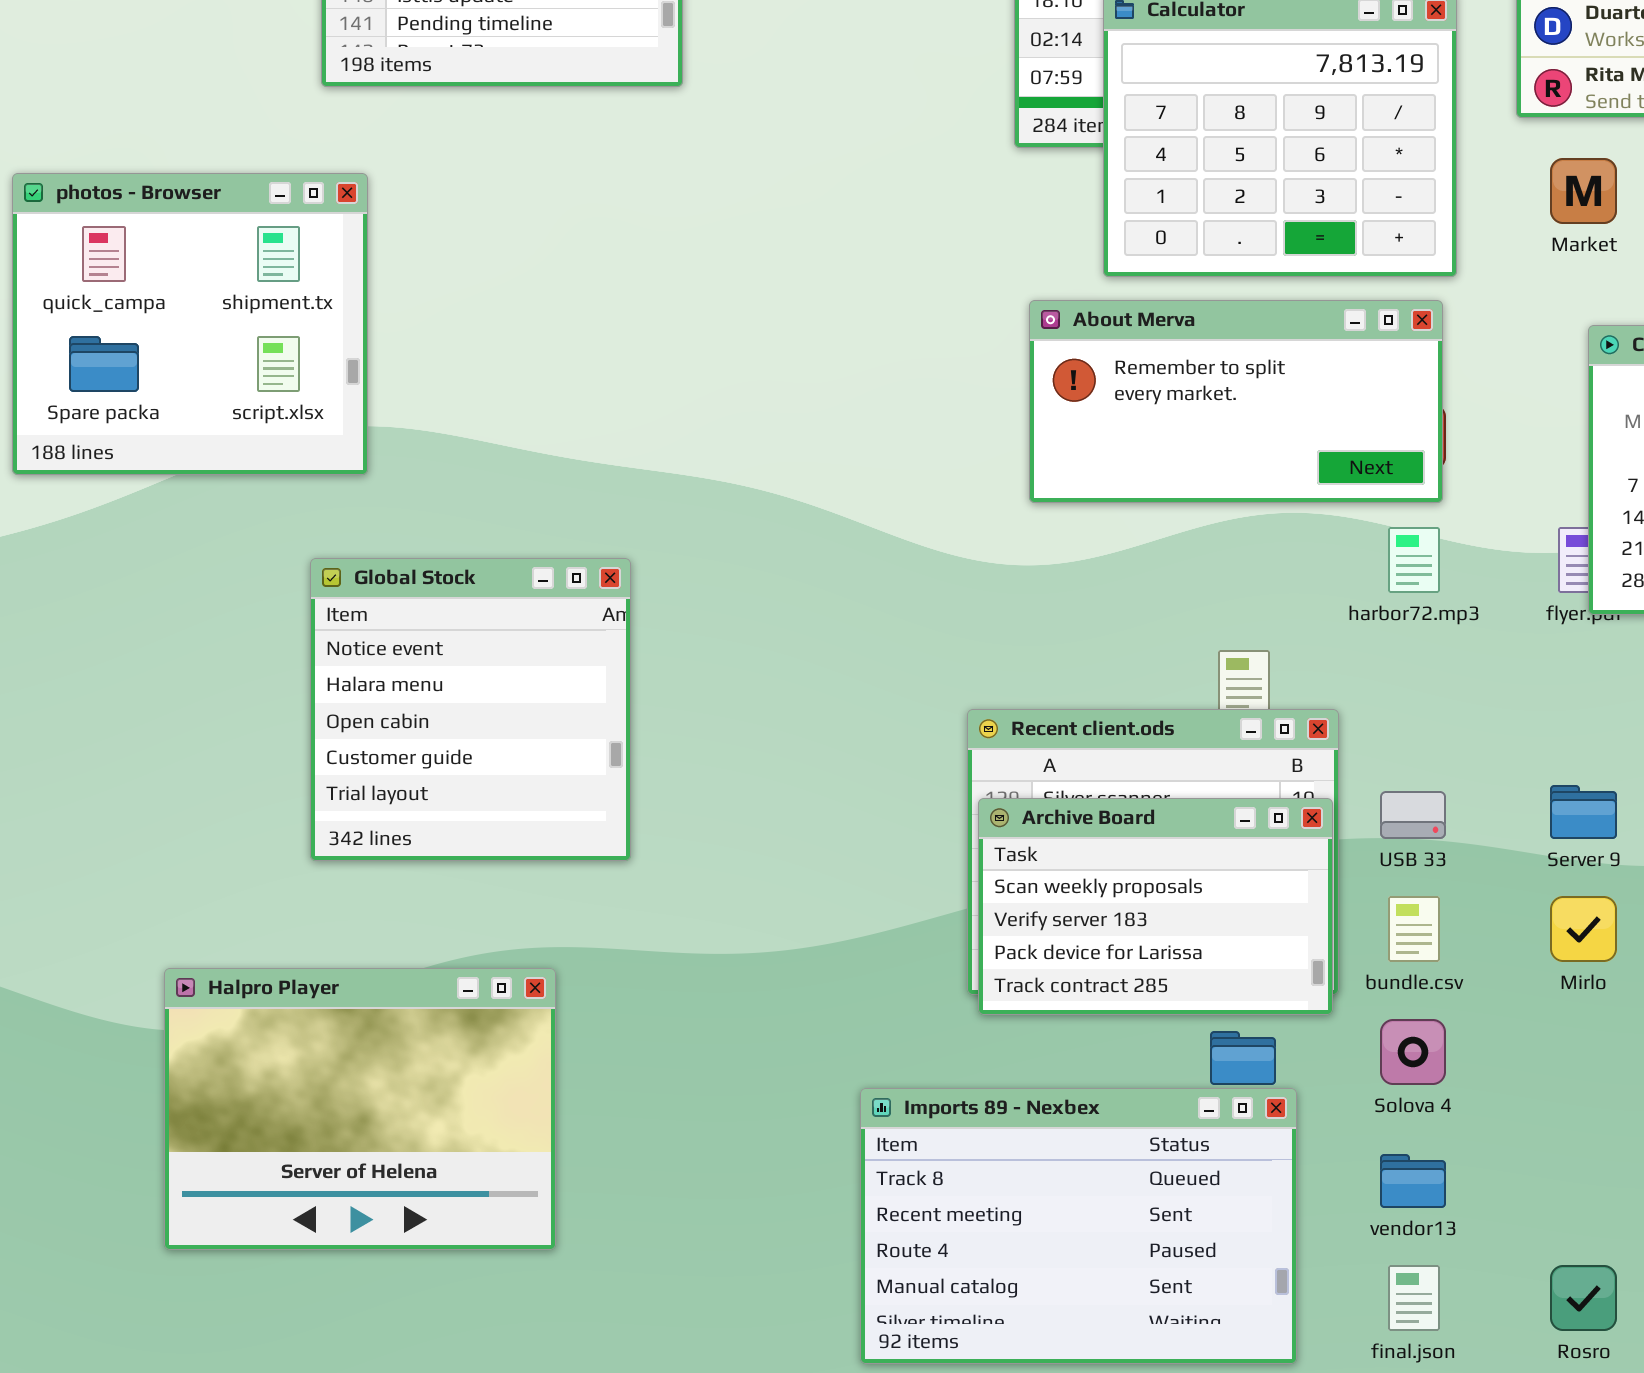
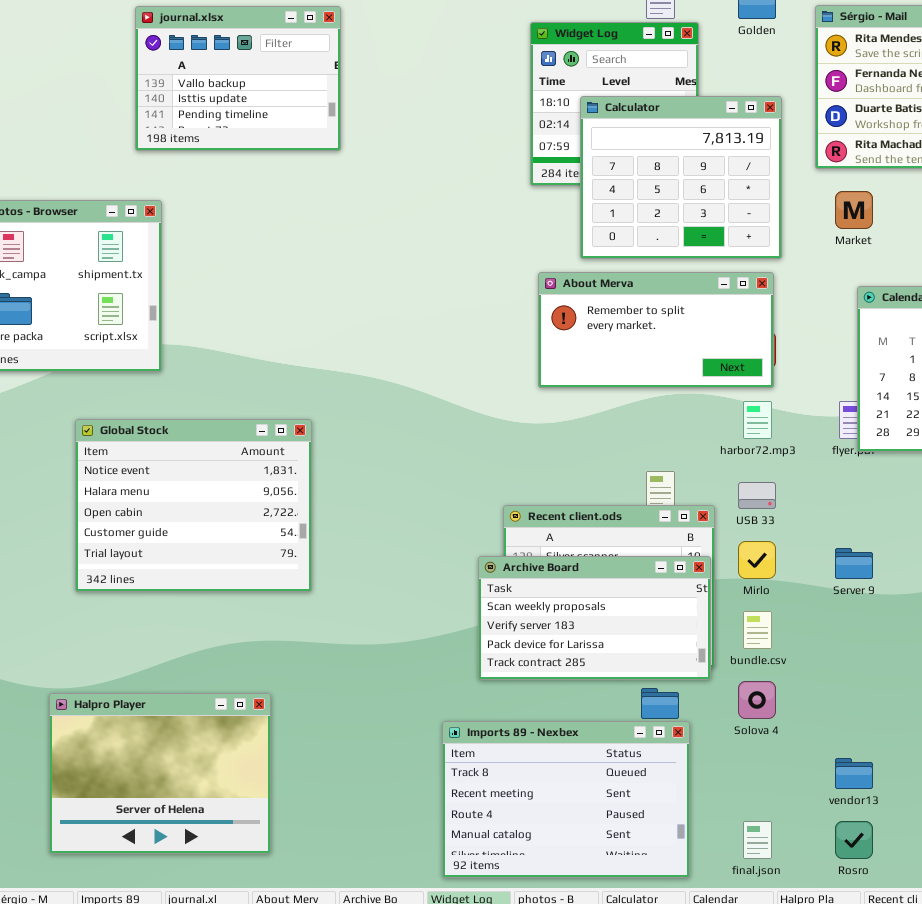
Global Stock: [310,558,631,861] -> [75,419,312,592], resized
USB 33: [1380,791,1446,839] -> [738,482,776,509], moved
Archive Board: [978,798,1333,1015] -> [478,556,711,680], resized
Mirlo: [1550,896,1617,962] -> [738,541,776,579], moved
Halpro Player: [164,968,556,1250] -> [49,693,271,854], moved
vendor13: [1380,1154,1446,1208] -> [835,758,873,789], moved

